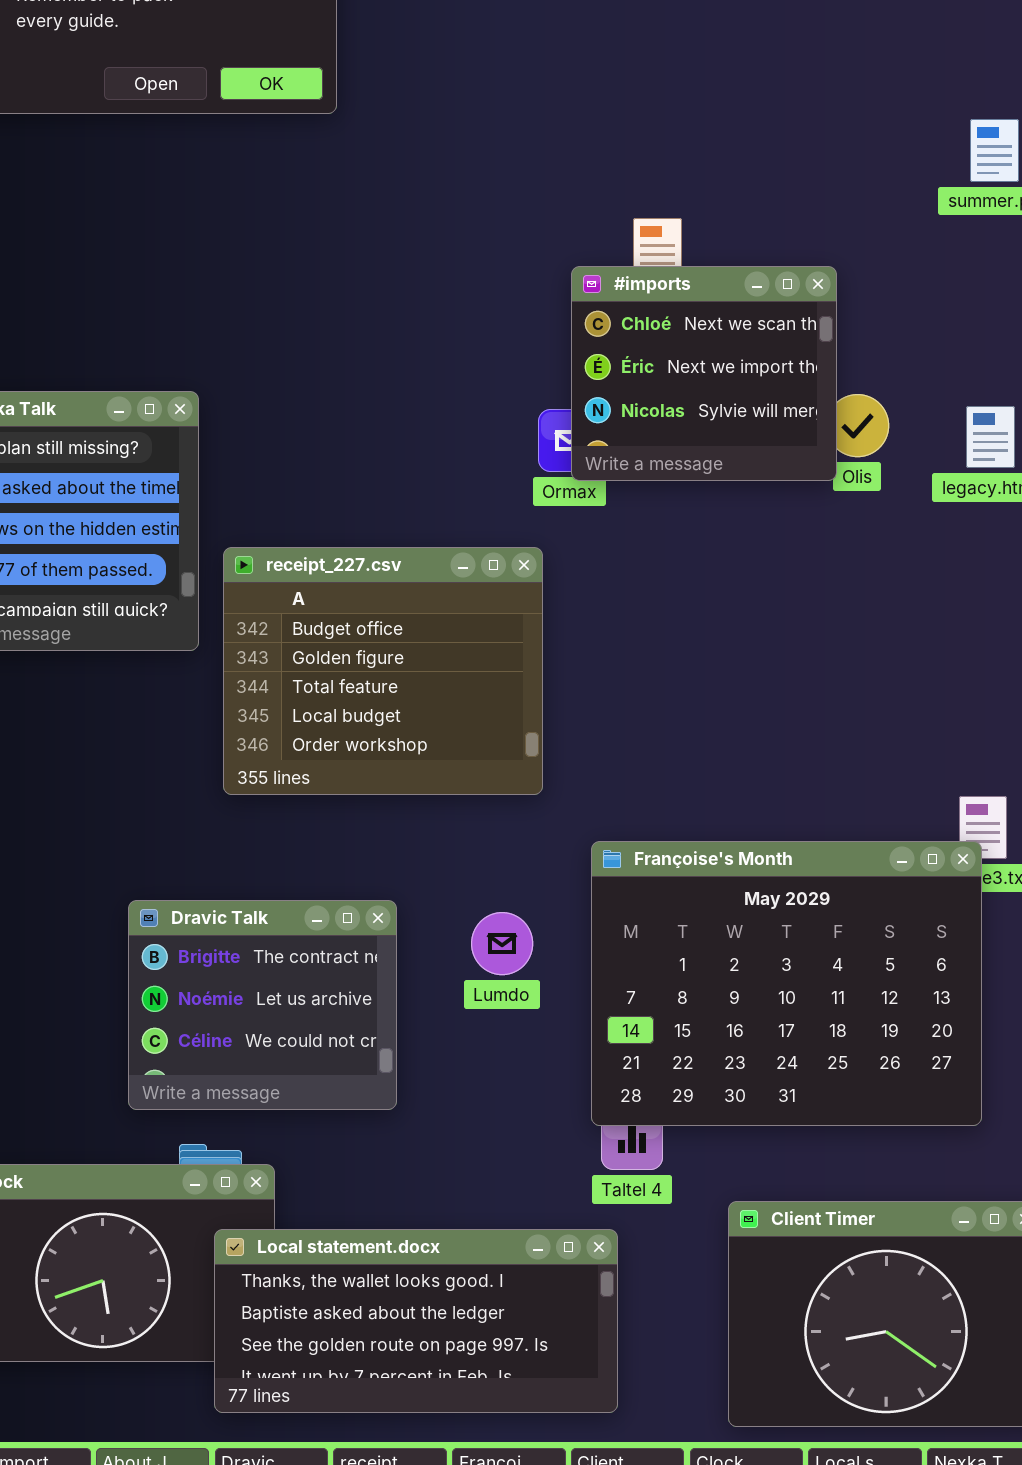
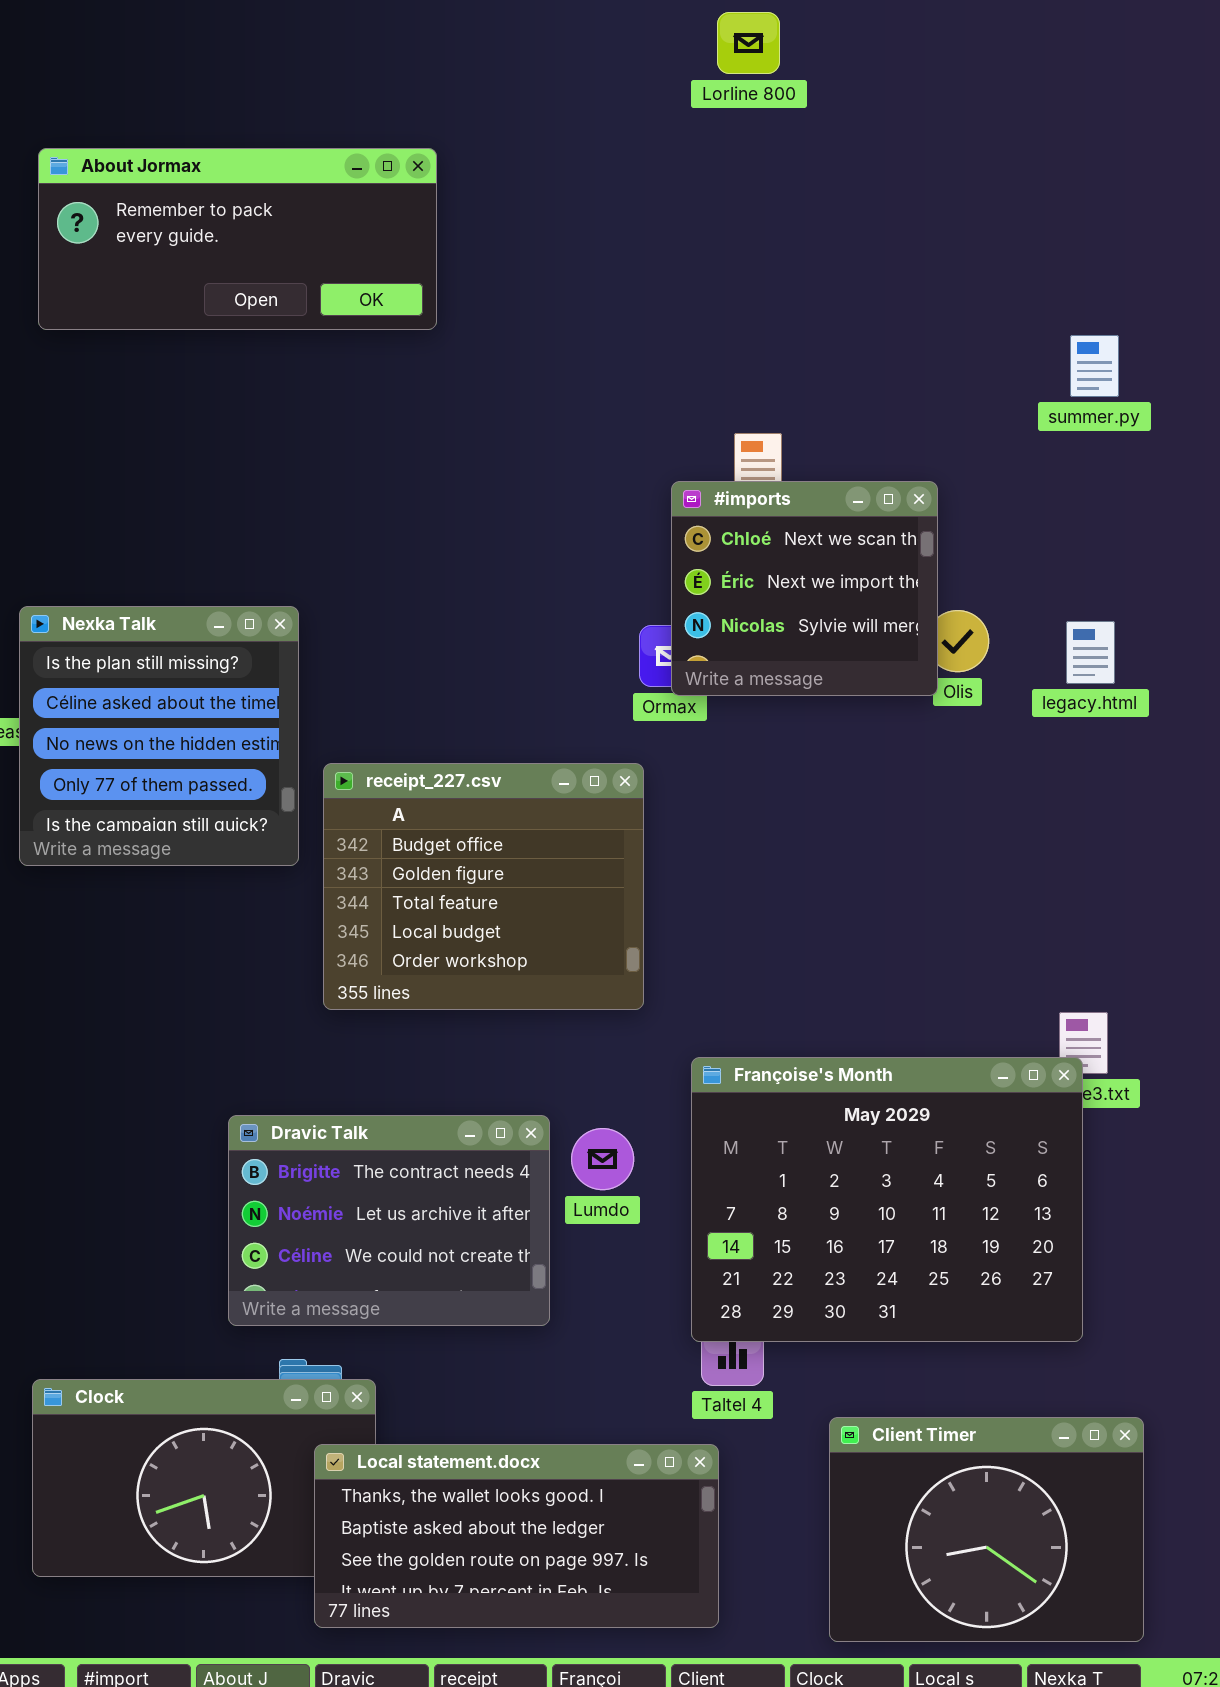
Dravic Talk: [128,900,397,1110] -> [228,1115,550,1326], resized

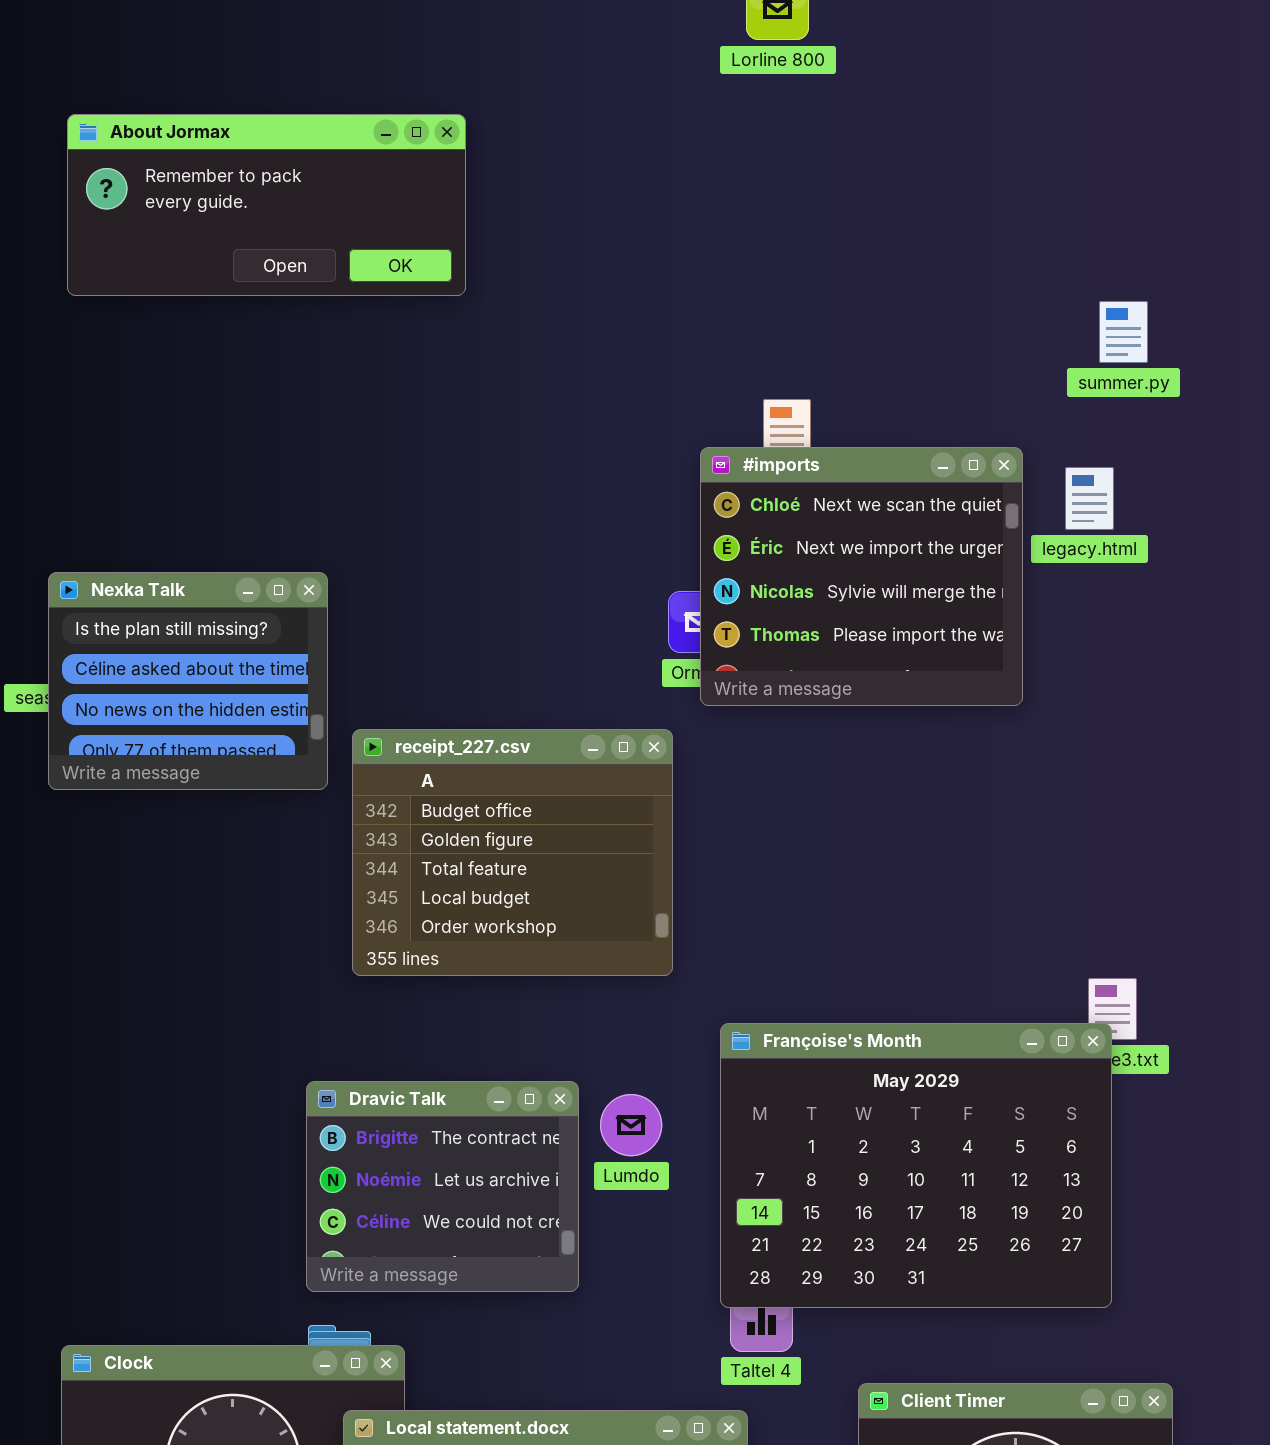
#imports: [671,481,938,696] -> [700,447,1023,706], resized
Nexka Talk: [19,606,299,866] -> [48,572,328,790], resized
legacy.html: [1066,621,1115,684] -> [1065,467,1114,530], moved
Dravic Talk: [228,1115,550,1326] -> [306,1081,579,1292], resized

